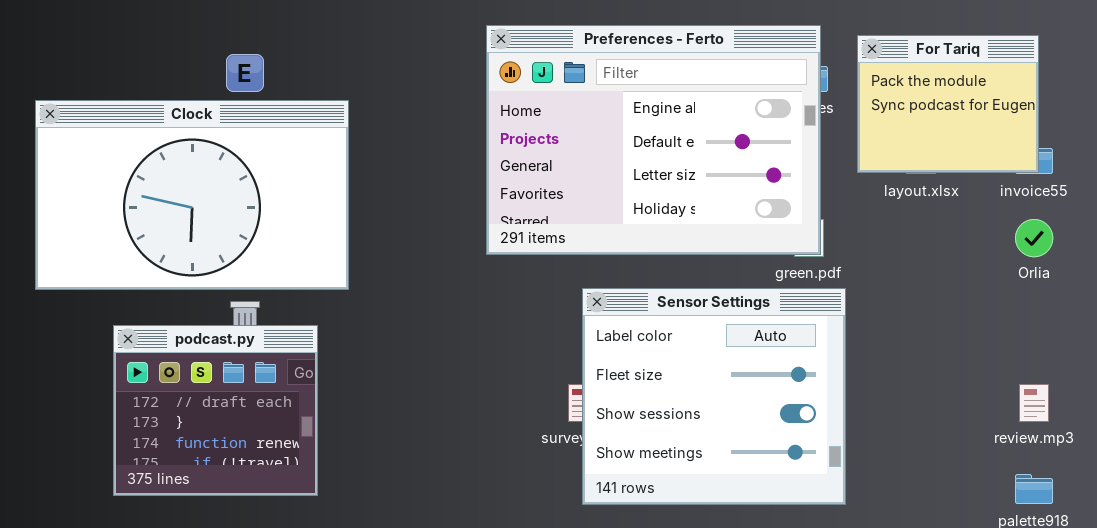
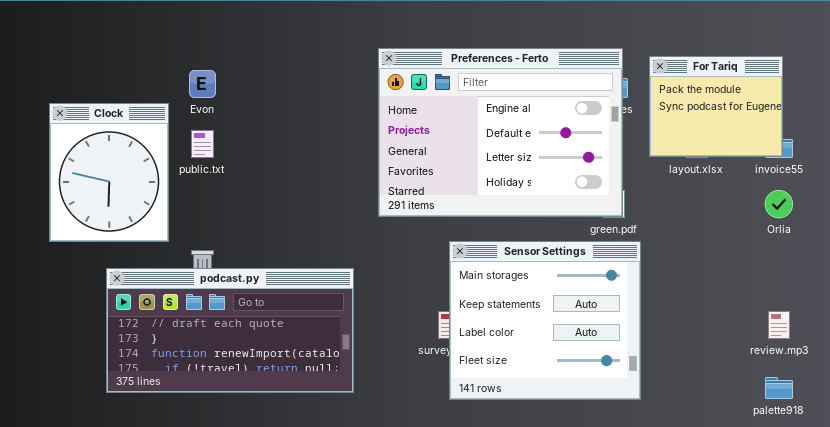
Clock: [35,100,349,290] -> [49,103,169,242], resized
Sensor Settings: [582,288,846,505] -> [449,241,641,400], scrolled up 2 rows
podcast.py: [113,325,318,496] -> [106,268,354,393], resized

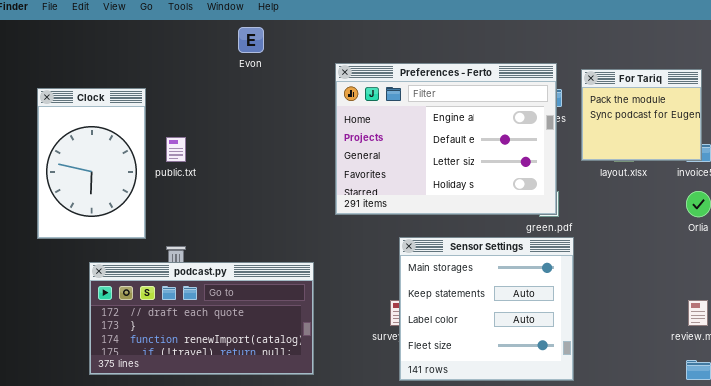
Evon: [189,70,216,98] -> [238,27,264,53], moved
Clock: [49,103,169,242] -> [37,88,146,239], resized

